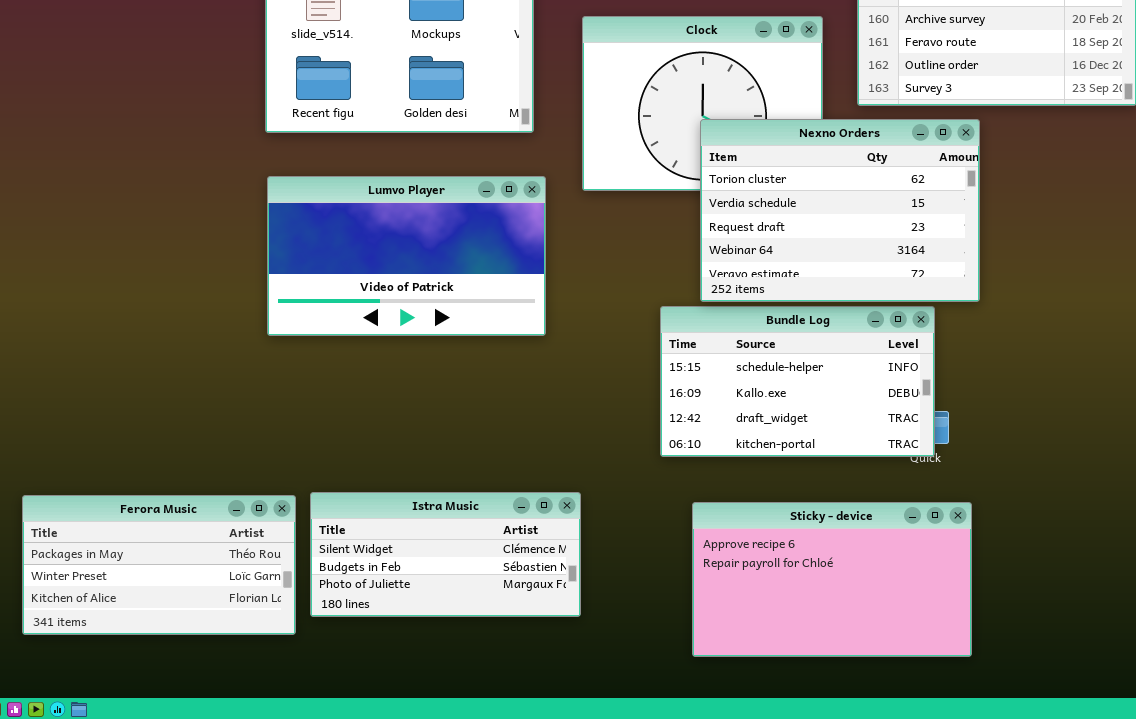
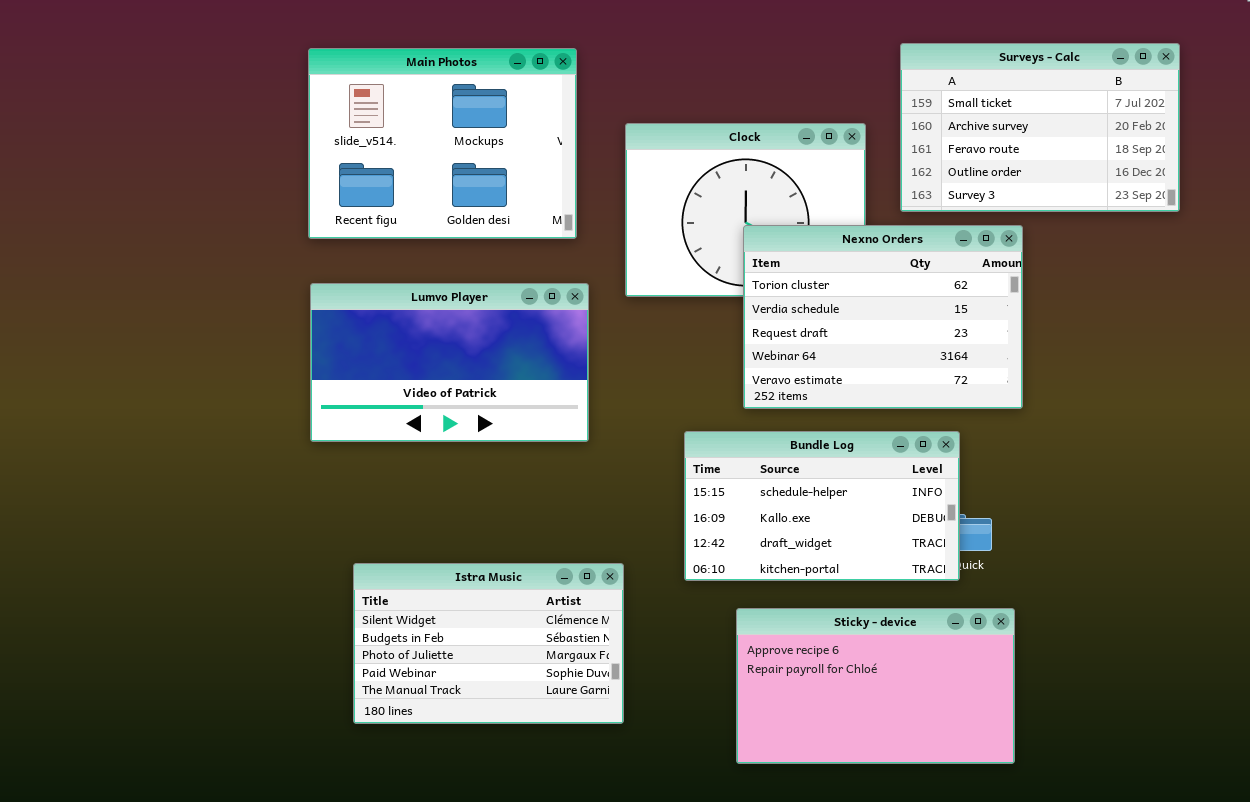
Bundle Log: [660,306,935,457] -> [684,431,960,581], moved
Istra Music: [310,492,581,617] -> [353,563,624,724], resized
Ferora Music: [22,495,296,635] -> none, closed

